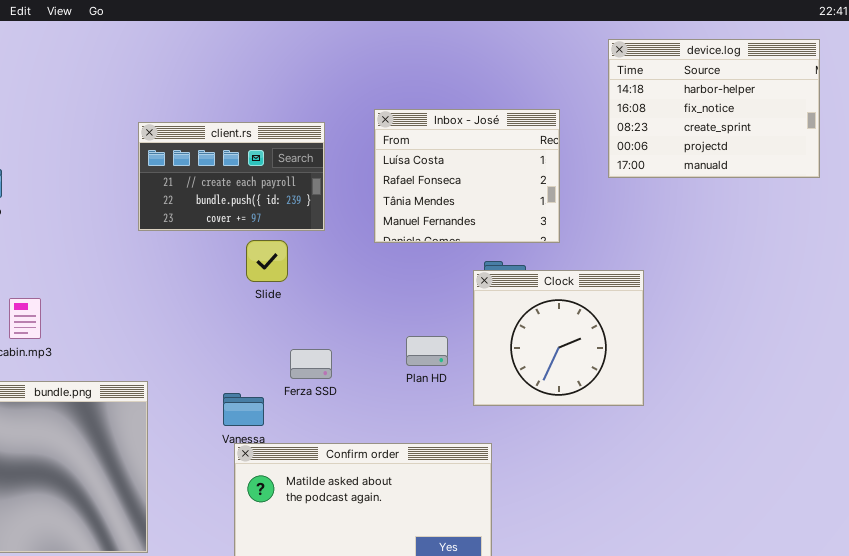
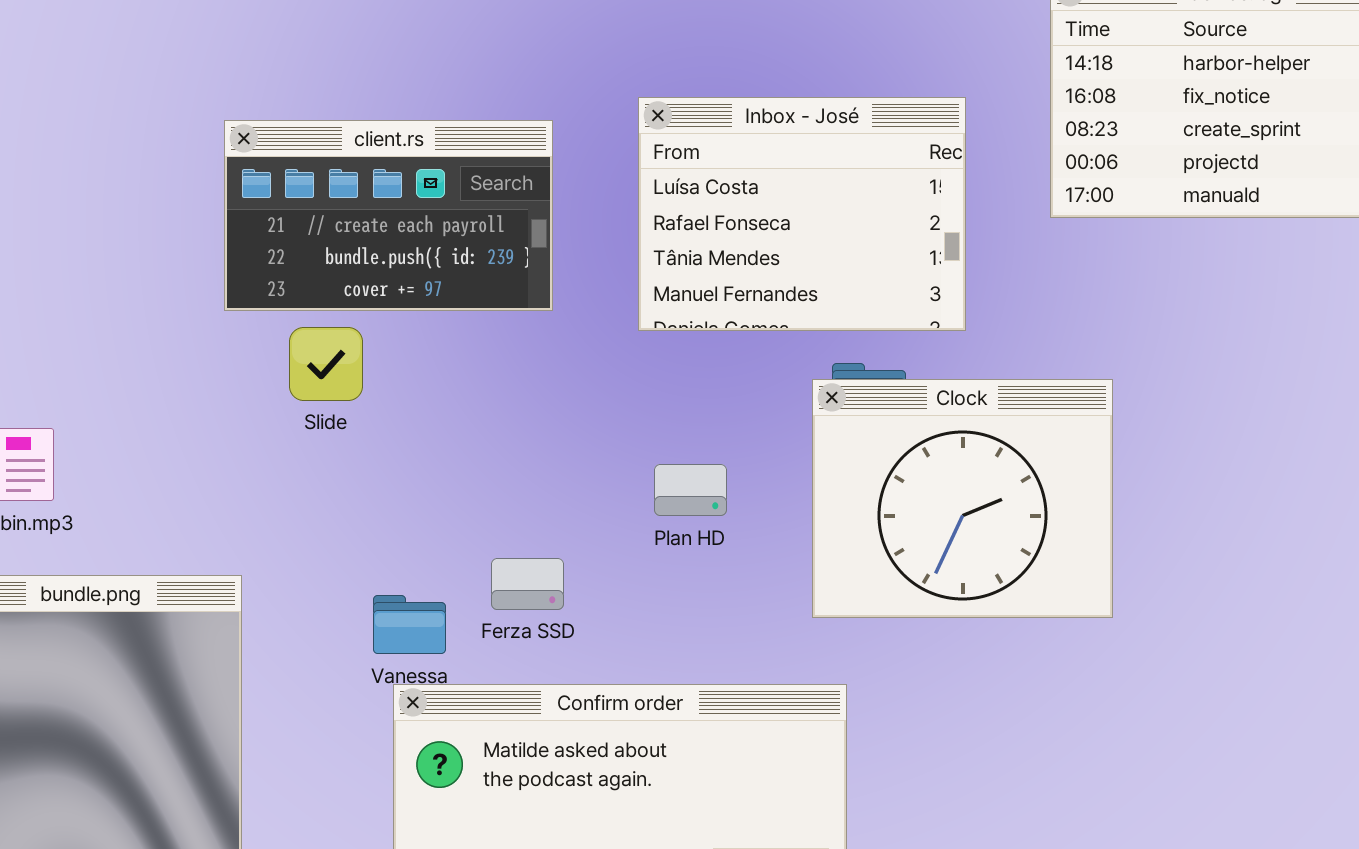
Slide: [246,240,288,282] -> [289,327,363,401], moved
Plan HD: [406,336,448,366] -> [654,464,727,516], moved
Ferza SSD: [290,349,332,379] -> [491,558,564,610], moved

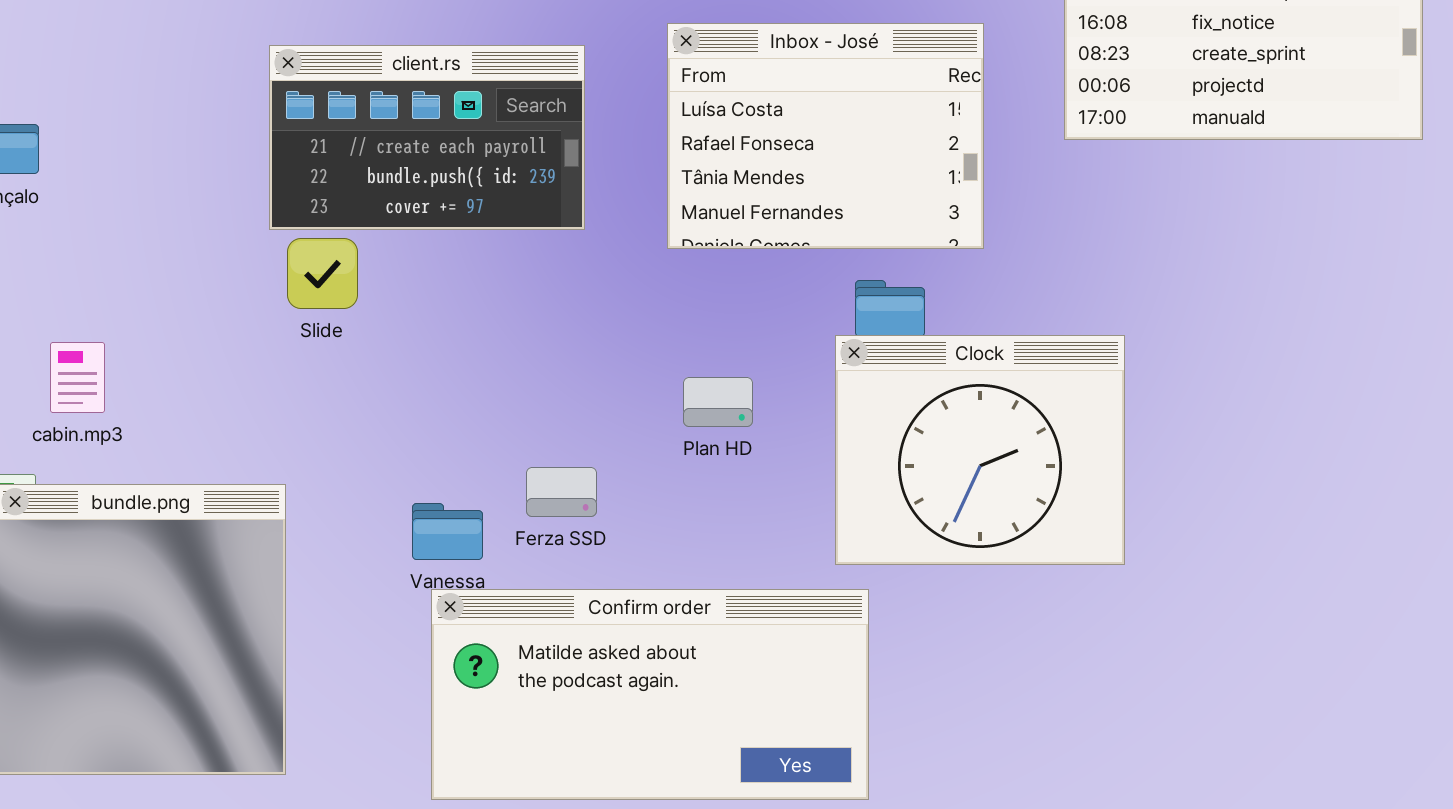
Slide: [289,327,363,401] -> [287,238,358,309], moved
Clock: [812,379,1113,618] -> [835,335,1125,565], moved

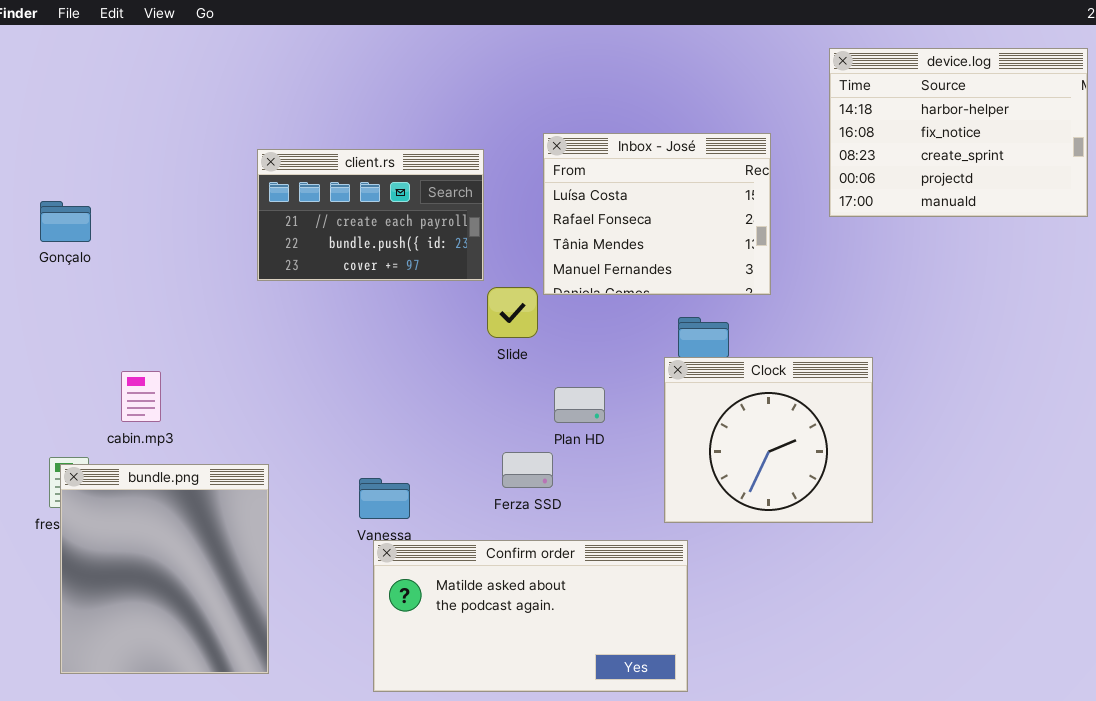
Slide: [287,238,358,309] -> [487,287,538,338], moved
cabin.mp3: [50,342,105,413] -> [121,371,161,422], moved
Ferza SSD: [526,467,597,517] -> [502,452,553,488], moved

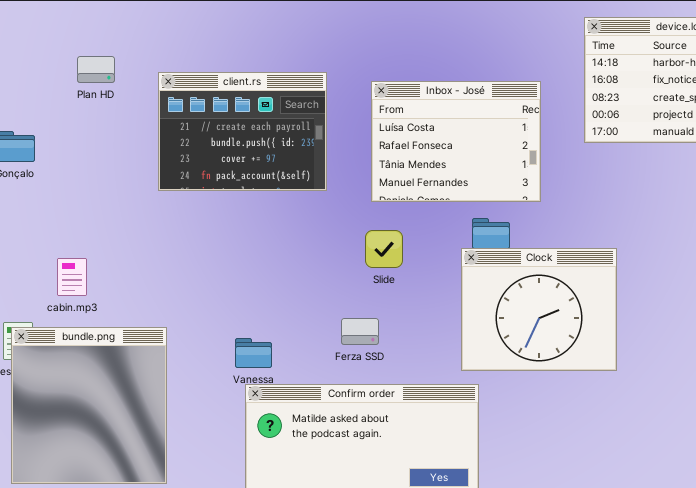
client.rs: [257,149,484,281] -> [158,72,327,191], resized
Slide: [487,287,538,338] -> [365,230,403,268], moved
Plan HD: [554,387,605,423] -> [77,56,115,83], moved

